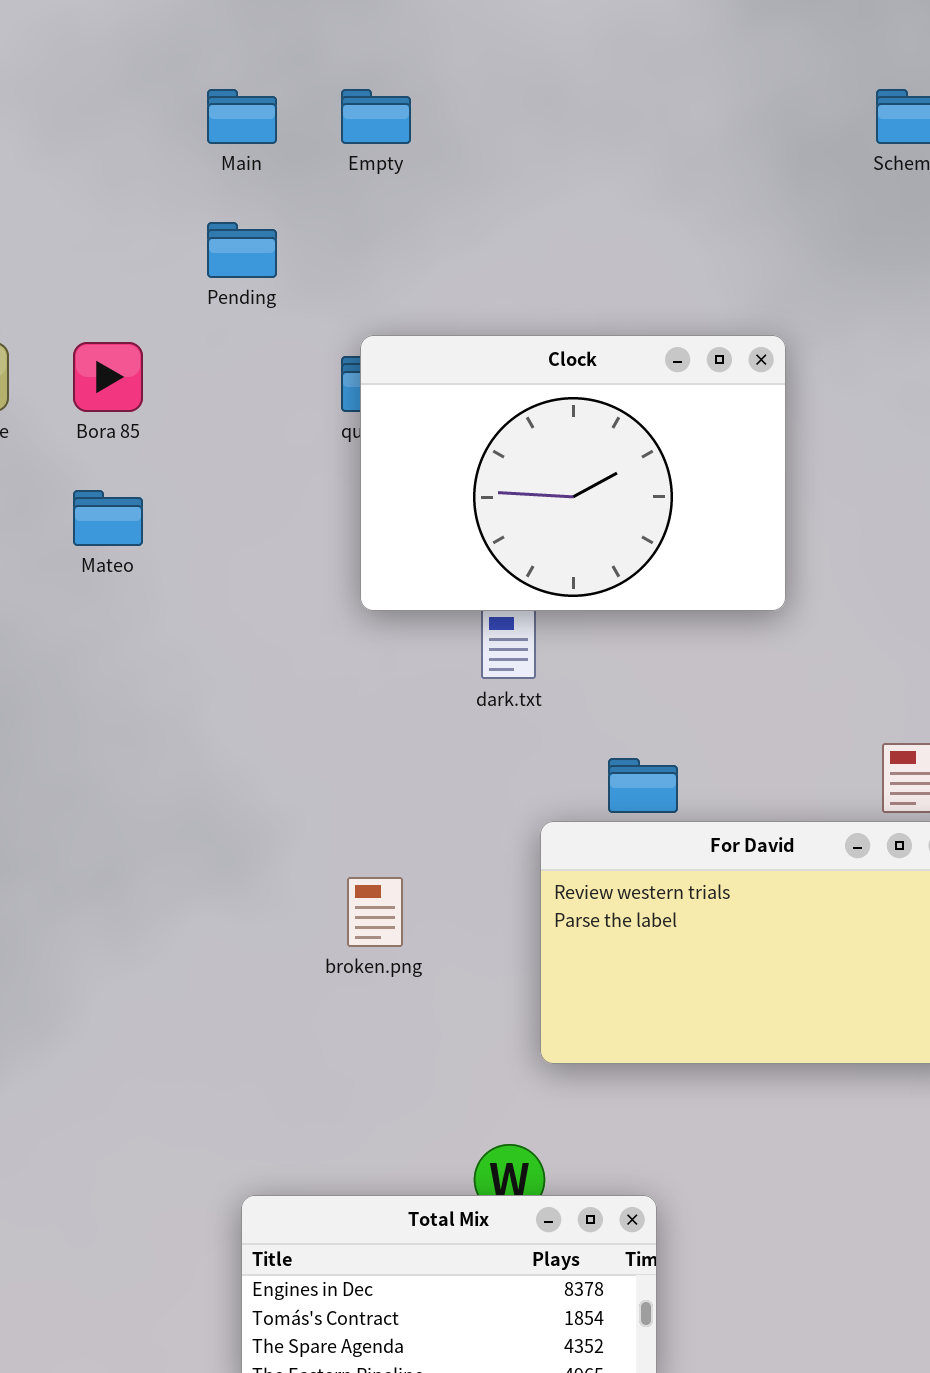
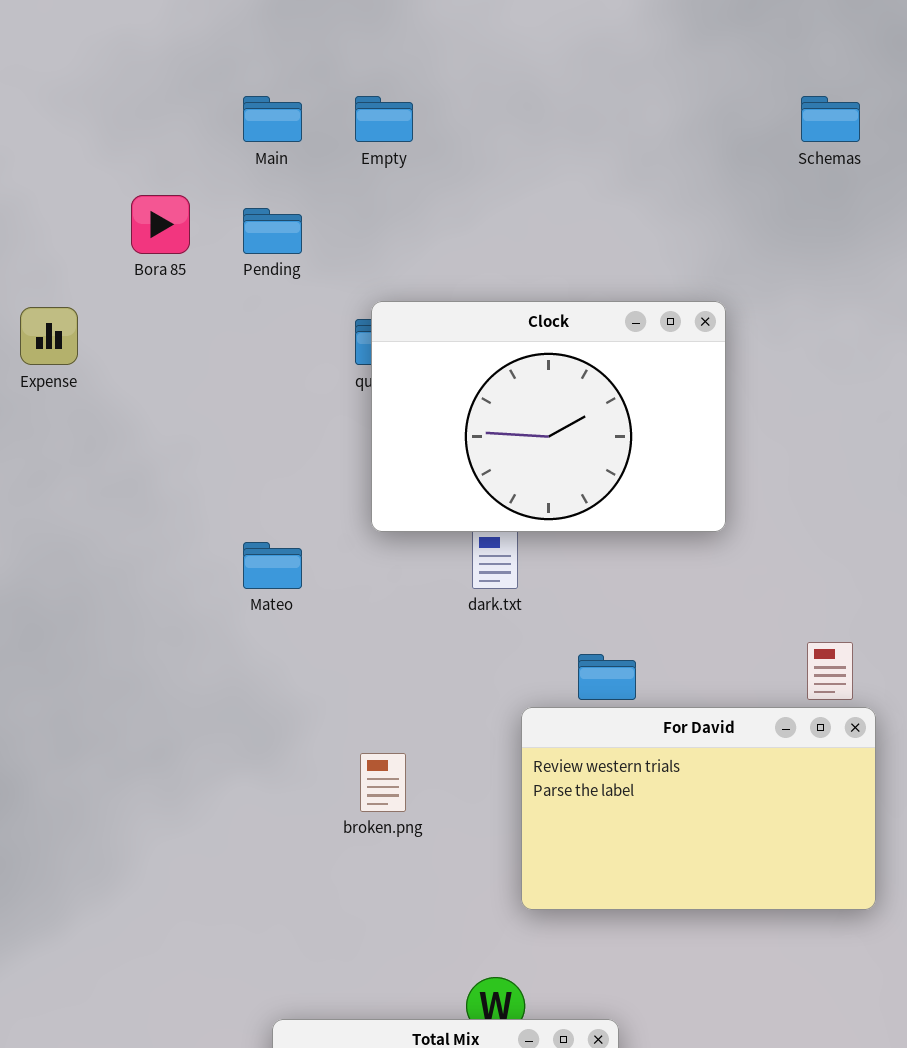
Bora 85: [73,342,143,412] -> [131,195,190,254], moved
Mateo: [73,490,143,546] -> [243,542,302,589], moved

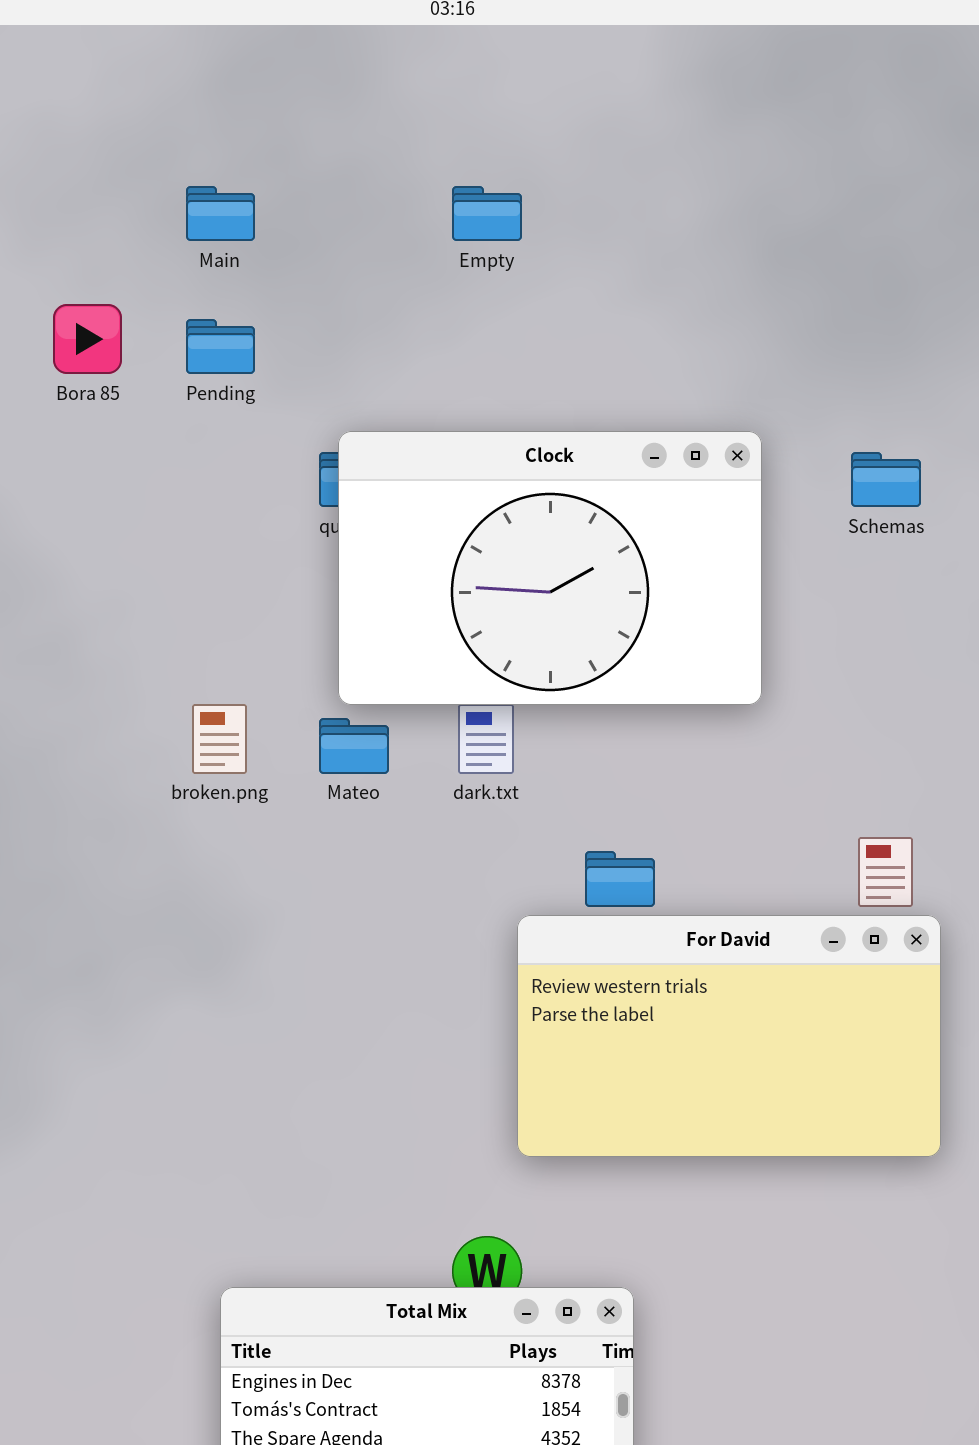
Empty: [355,96,413,142] -> [452,186,522,241], moved
Schemas: [801,96,860,142] -> [851,452,921,507], moved
Mateo: [243,542,302,589] -> [319,718,389,774], moved
broken.png: [360,753,406,812] -> [192,704,247,774], moved

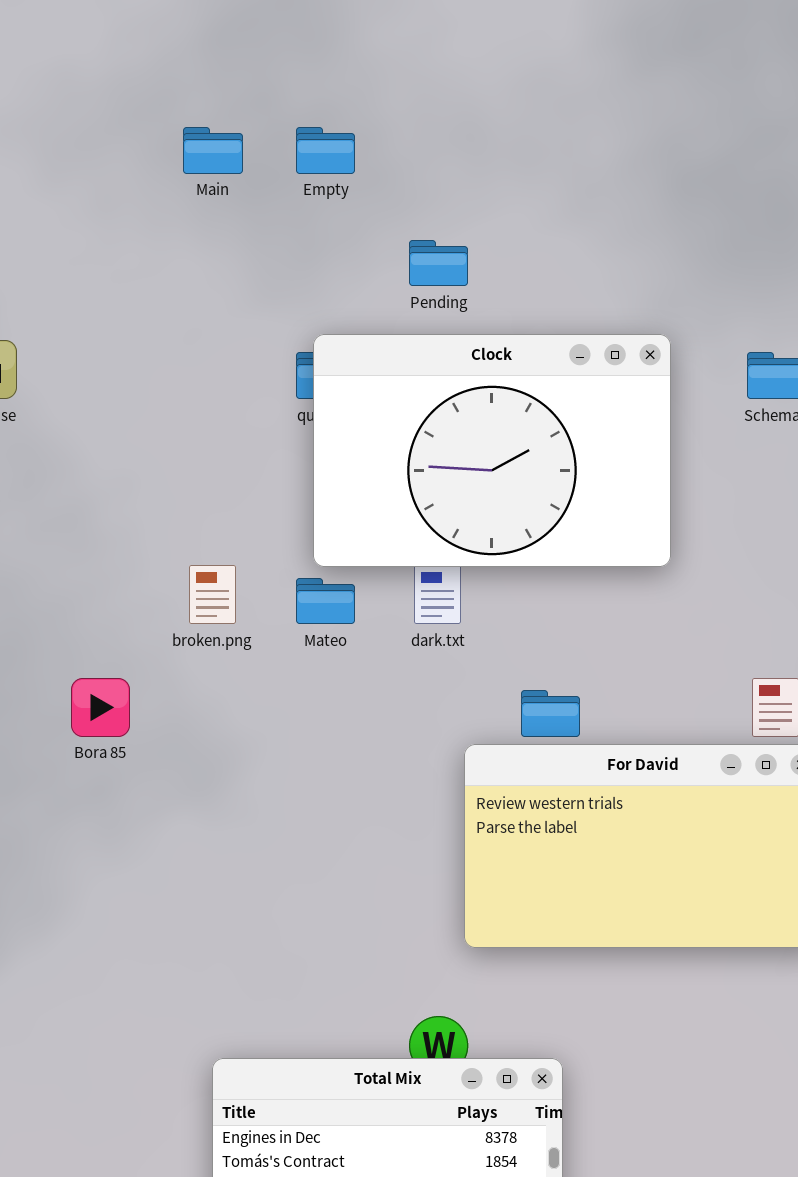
Empty: [452,186,522,241] -> [296,127,355,174], moved
Bora 85: [53,304,122,374] -> [71,678,130,737], moved
Pending: [186,319,255,374] -> [409,240,468,286], moved

